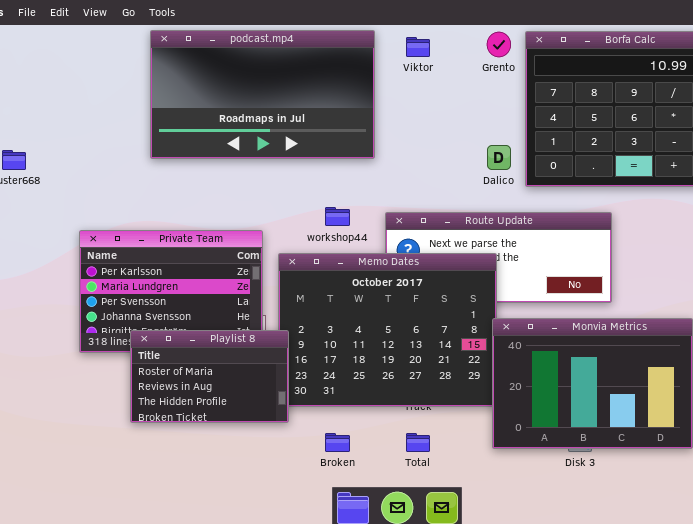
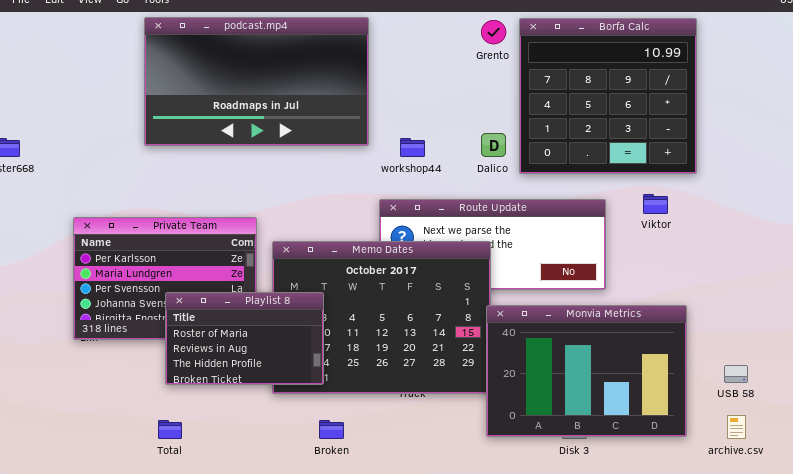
Viktor: [406,37,430,57] -> [643,194,668,214], moved
workshop44: [325,207,350,226] -> [400,138,425,157], moved
Playlist 8: [130,330,289,423] -> [165,292,324,385], moved
Total: [406,433,430,452] -> [158,420,182,439], moved

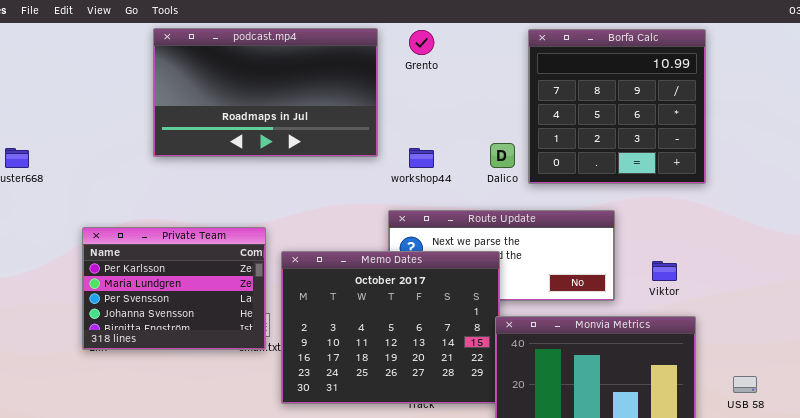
Grento: [481,20,506,44] -> [409,30,434,55], moved
Viktor: [643,194,668,214] -> [652,261,677,281], moved
Playlist 8: [165,292,324,385] -> none, closed

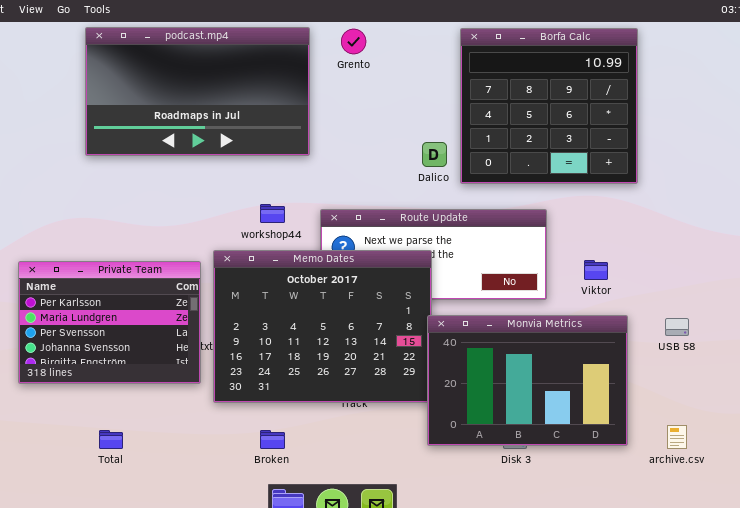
workshop44: [409,148,434,168] -> [260,204,285,223], moved
Private Team: [82,227,266,350] -> [18,261,201,384], moved
USB 58: [733,376,757,393] -> [665,318,689,336], moved

